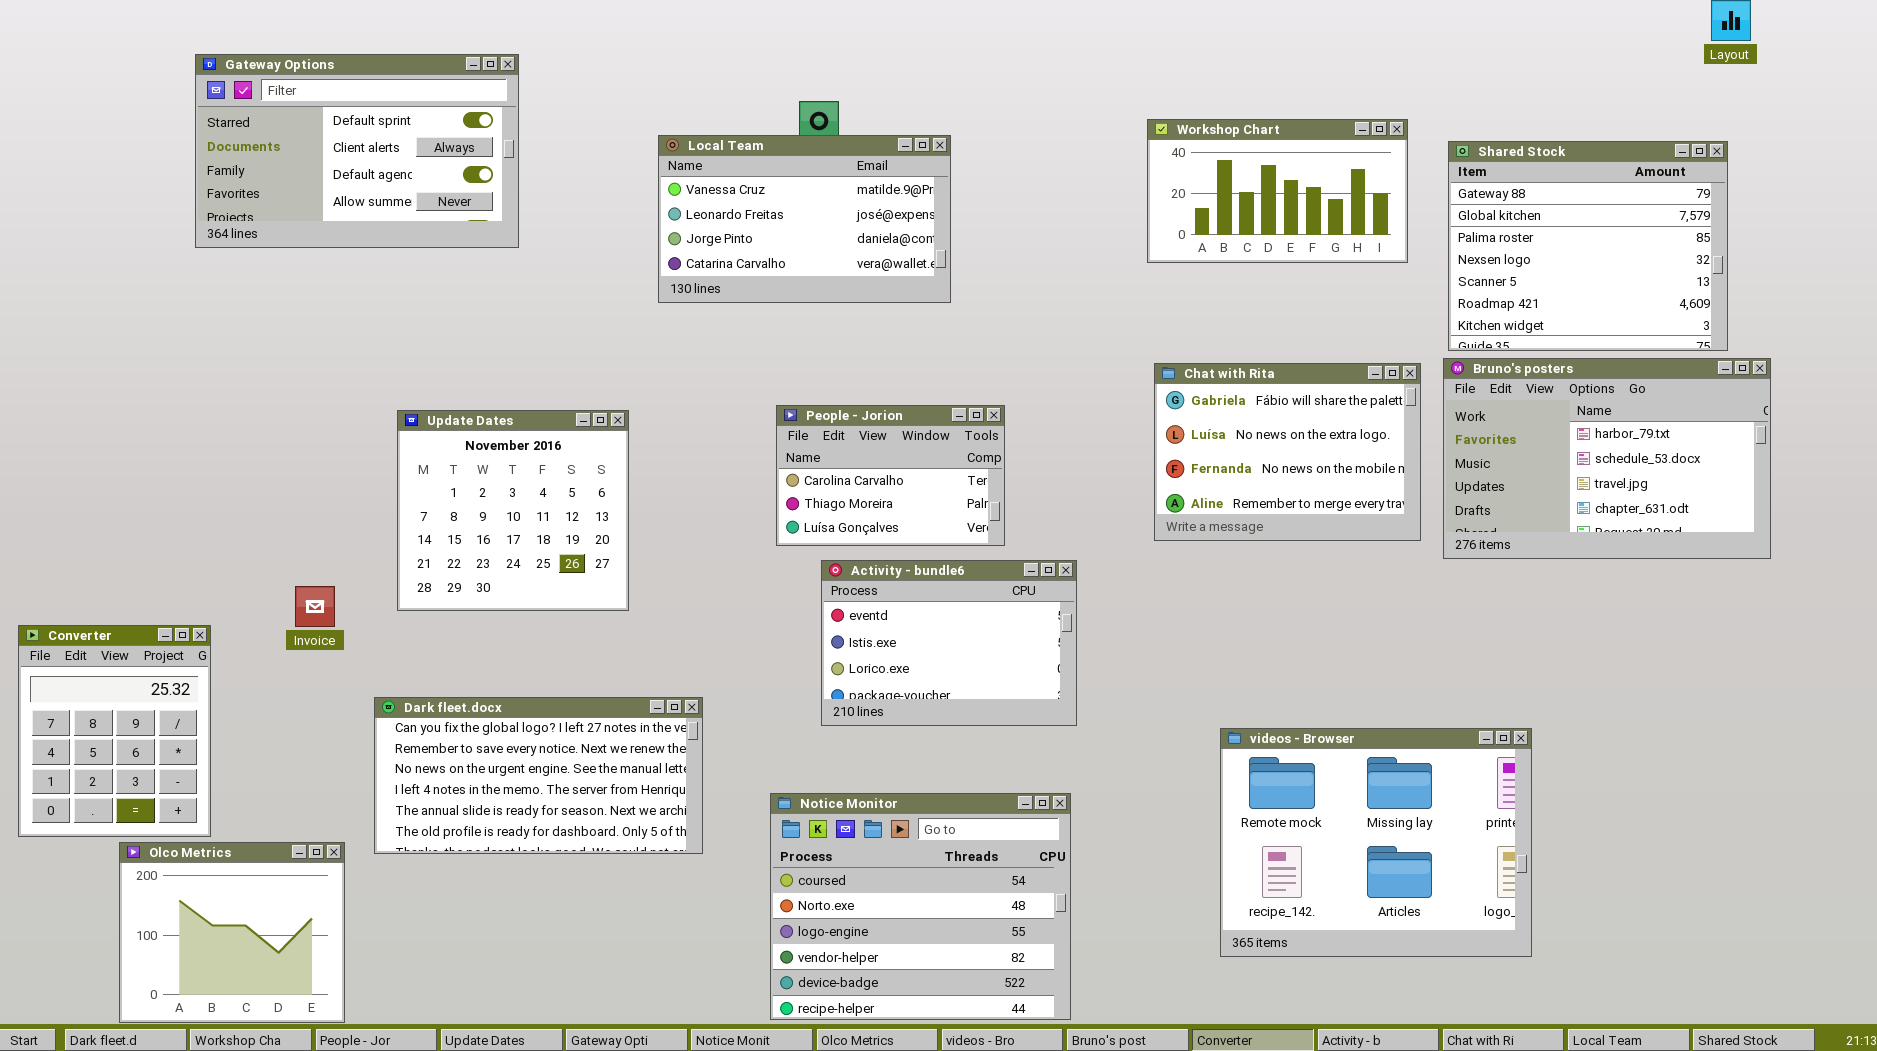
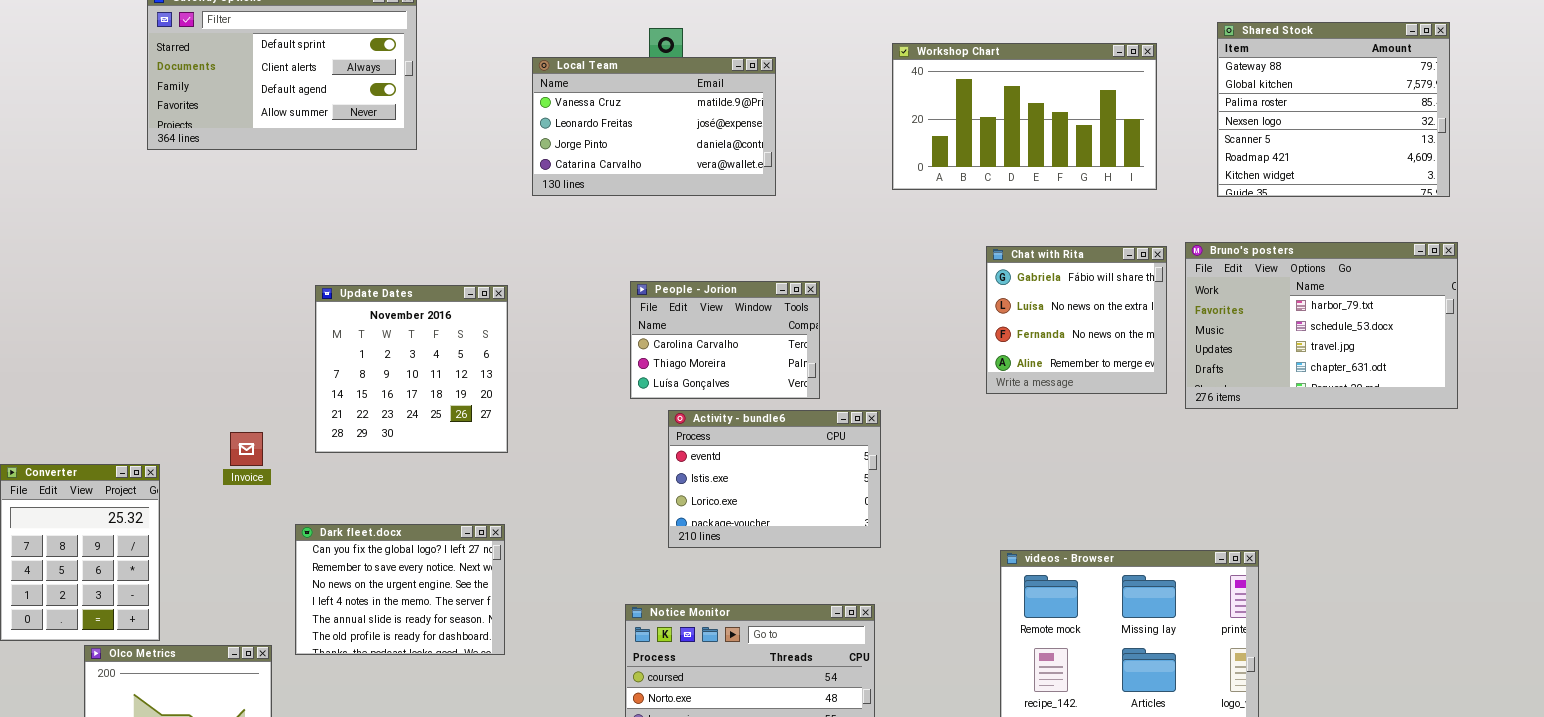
Workshop Chart: [1147,119,1408,263] -> [892,43,1157,190], resized
Shared Stock: [1448,141,1728,351] -> [1217,22,1450,197], moved
Chat with Rita: [1154,363,1421,541] -> [986,246,1167,394], resized
Dark fleet.docx: [374,697,703,854] -> [295,524,505,655], resized

